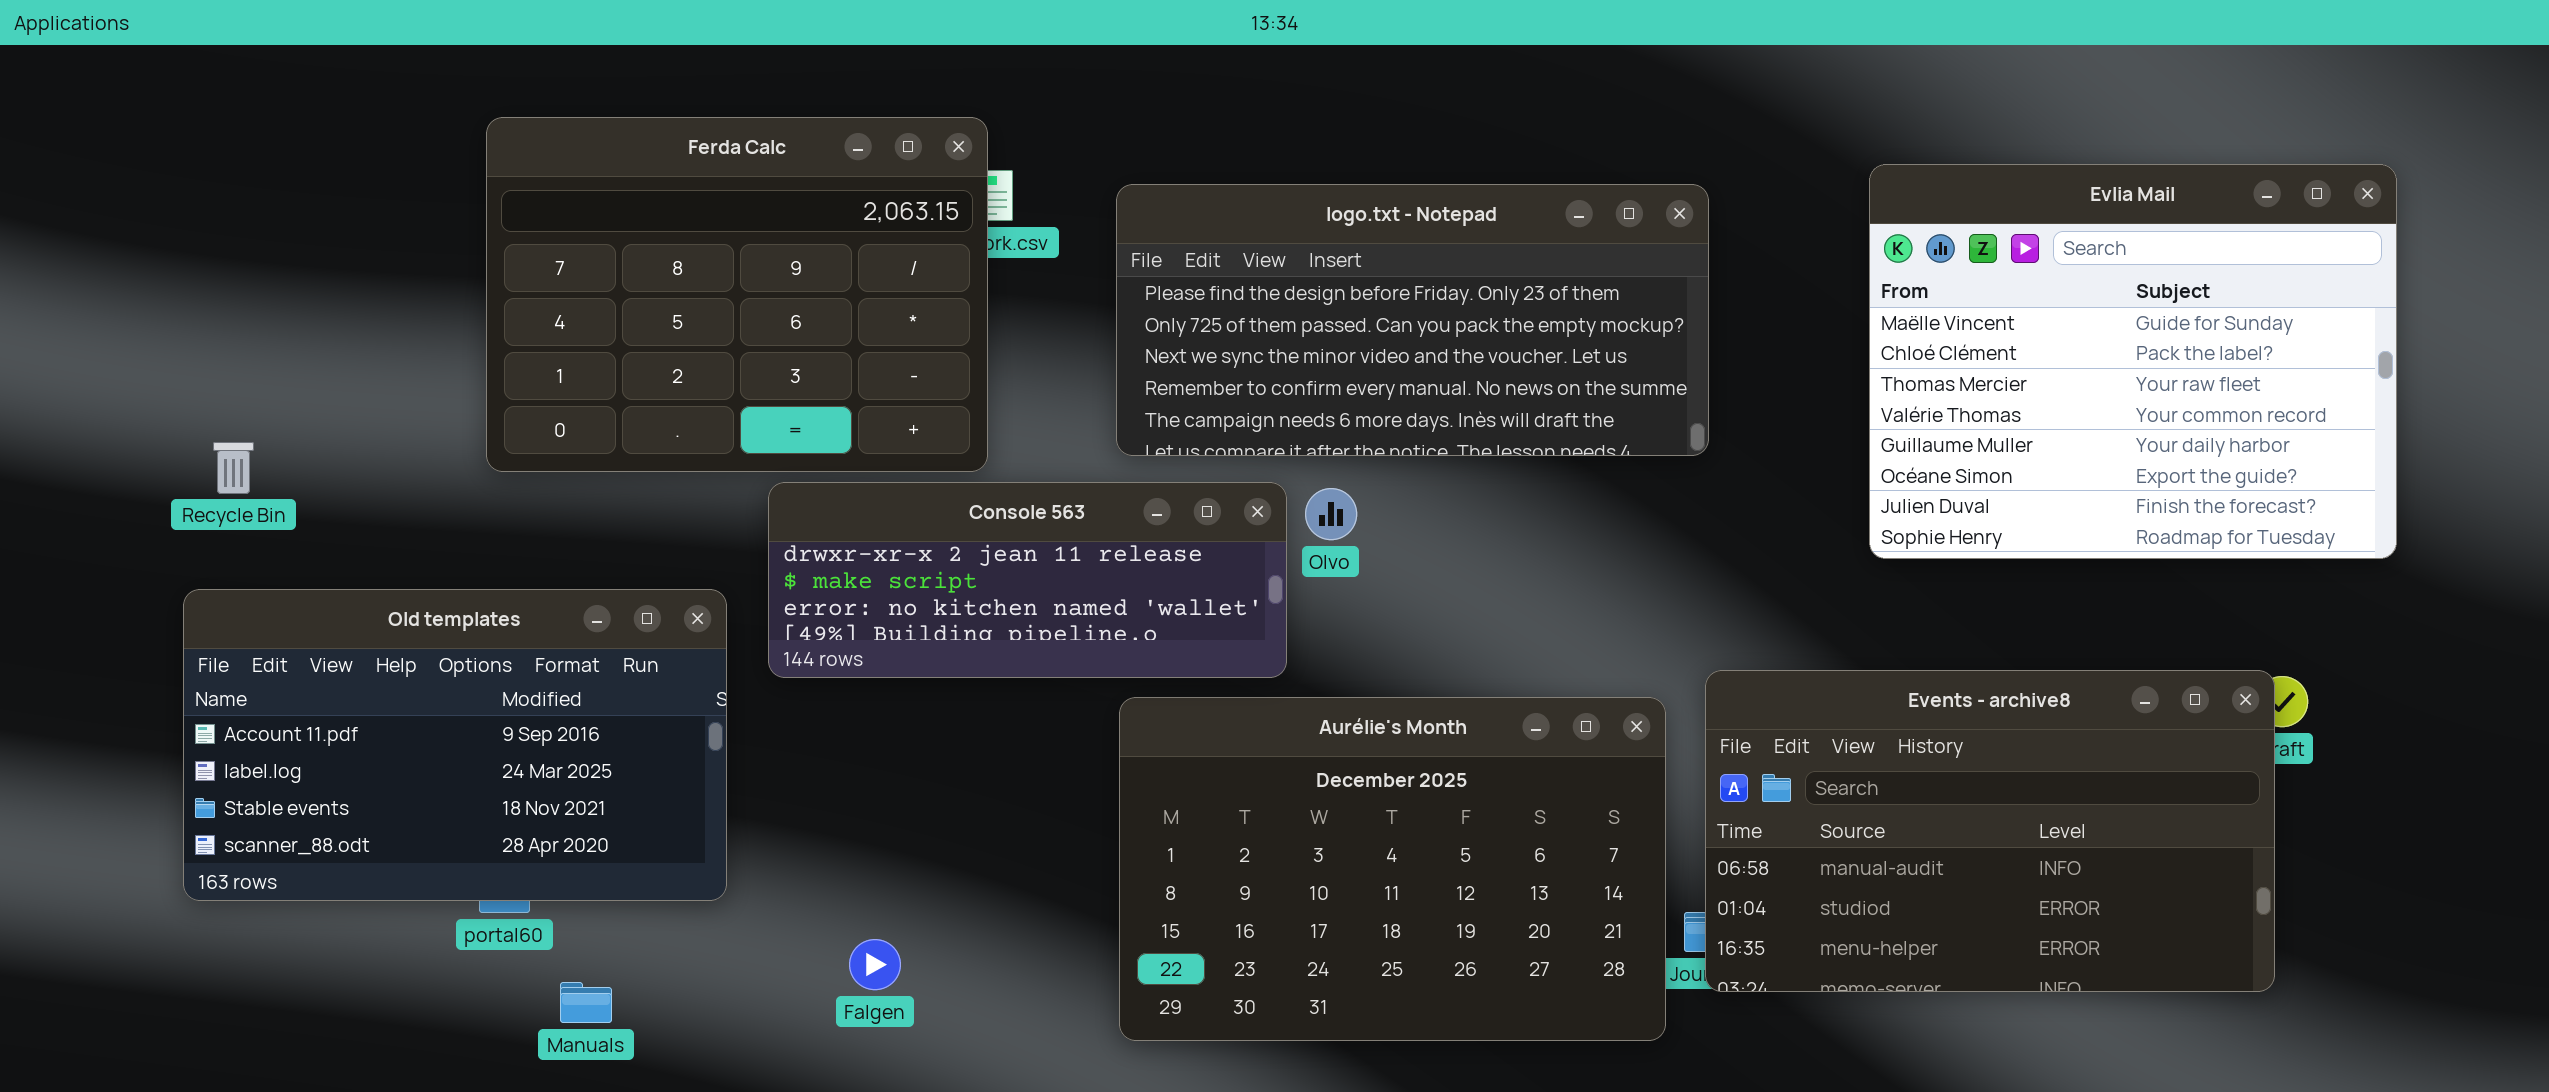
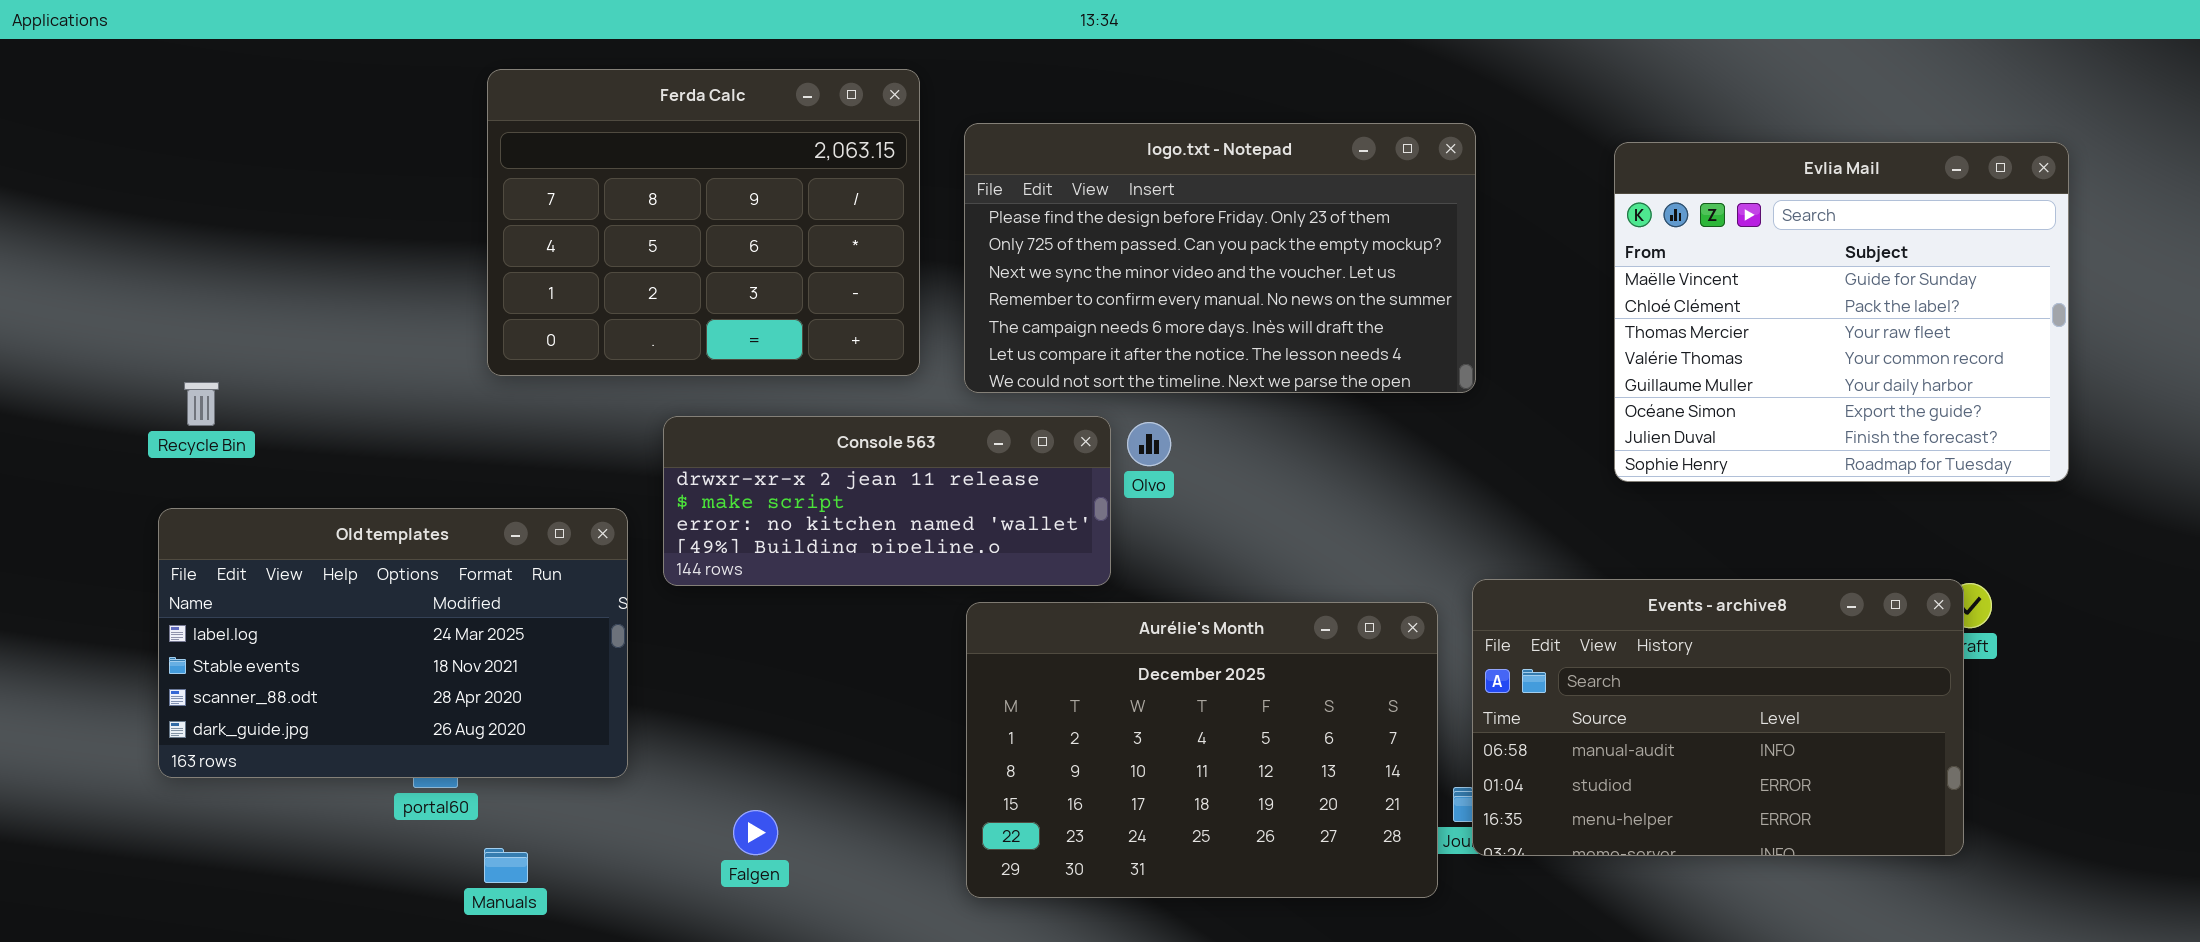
Ferda Calc: [486,117,988,472] -> [487,69,920,376], moved
logo.txt - Notepad: [1116,184,1709,456] -> [964,123,1476,393], resized
Old templates: [183,589,727,901] -> [158,508,628,778], scrolled down 1 row

